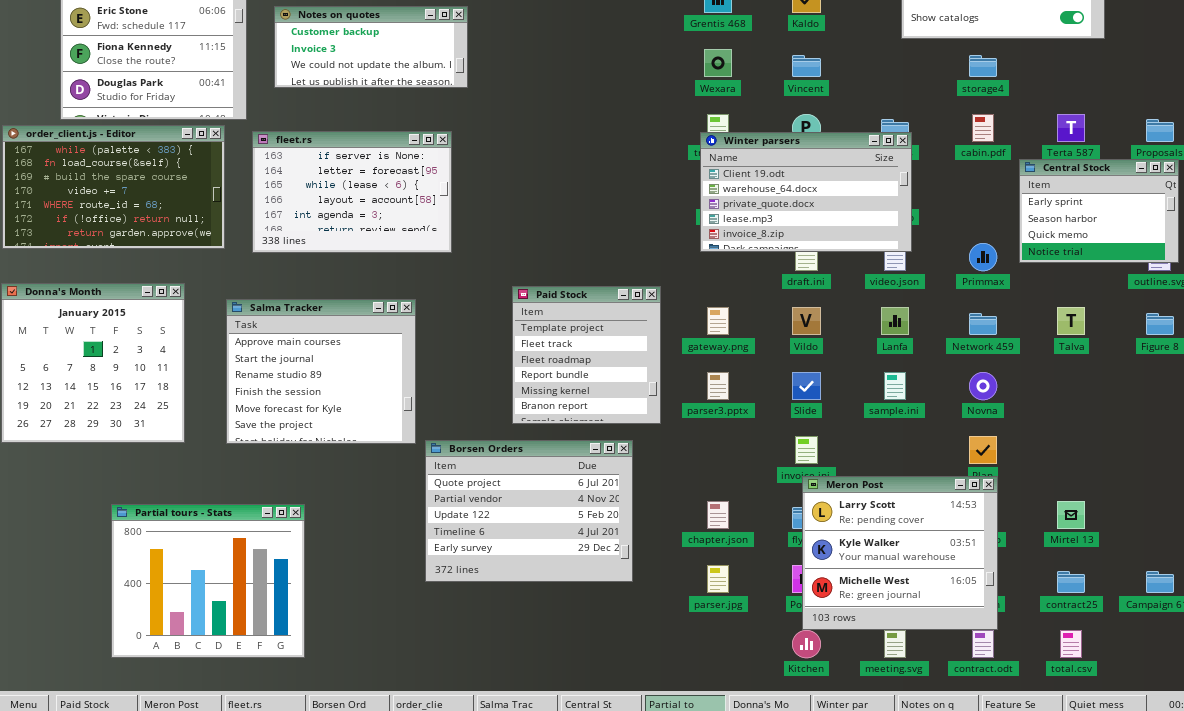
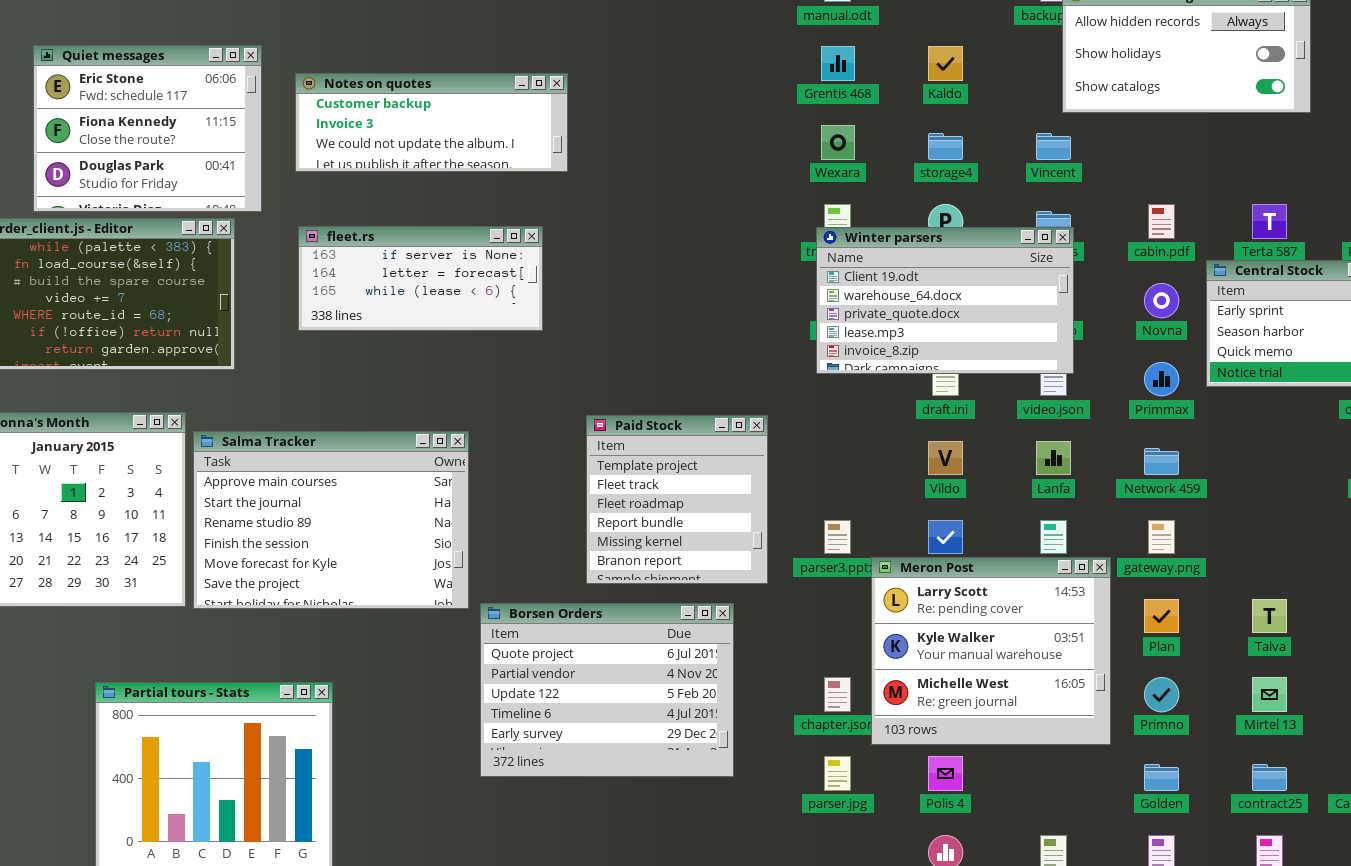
Notes on quotes: [274,6,468,88] -> [295,73,568,172], resized
Vincent: [792,55,821,77] -> [1036,133,1071,160], moved
storage4: [969,55,997,77] -> [928,133,963,160], moved
fleet.rs: [252,131,452,253] -> [298,226,543,331], moved, resized
Salma Tracker: [226,299,416,444] -> [193,431,469,609], resized
gateway.png: [707,307,729,335] -> [1148,520,1175,554], moved
Talva: [1057,307,1085,335] -> [1252,599,1287,633], moved
Novna: [969,372,997,400] -> [1144,283,1179,318], moved
Meron Post: [802,476,998,630] -> [871,557,1111,745], moved

